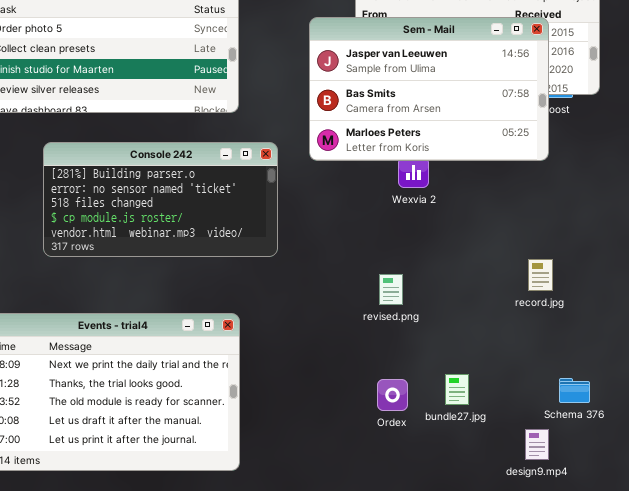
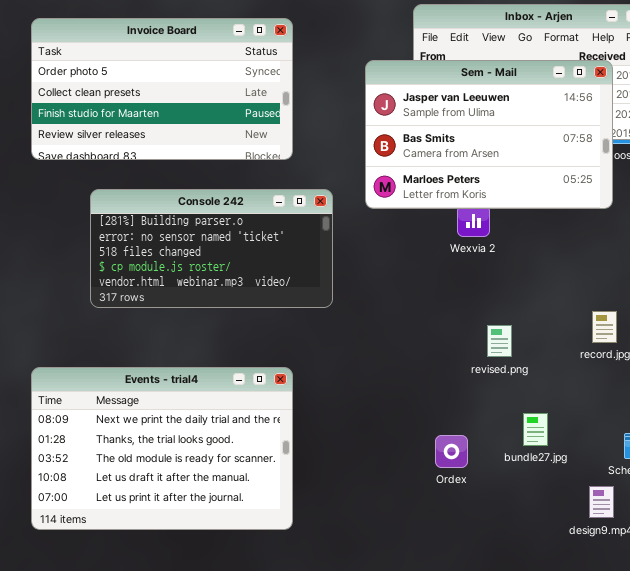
revised.png: [379,274,403,305] -> [487,325,512,357], moved
bundle27.jpg: [445,374,469,405] -> [523,413,548,446], moved

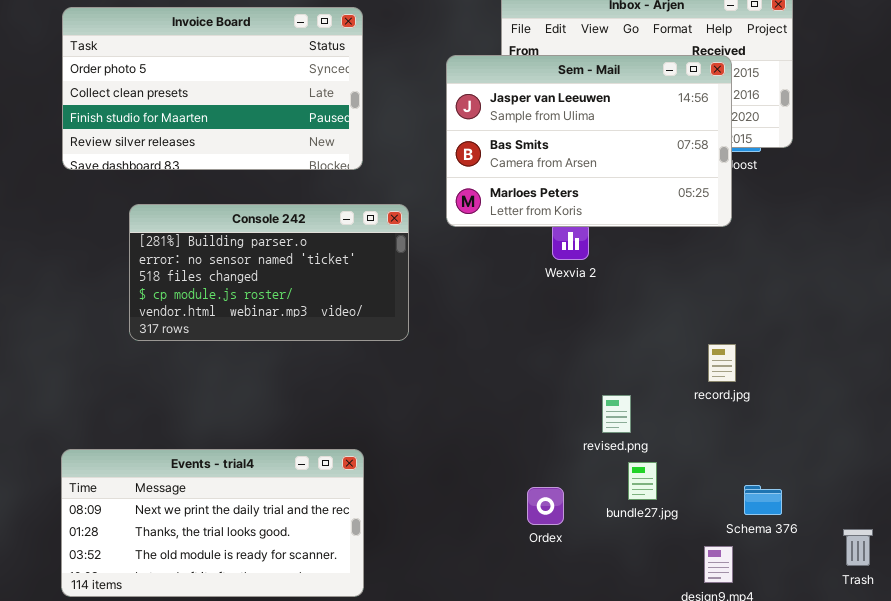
revised.png: [487,325,512,357] -> [602,395,631,433], moved
Events - trial4: [31,367,293,530] -> [61,449,364,597], resized

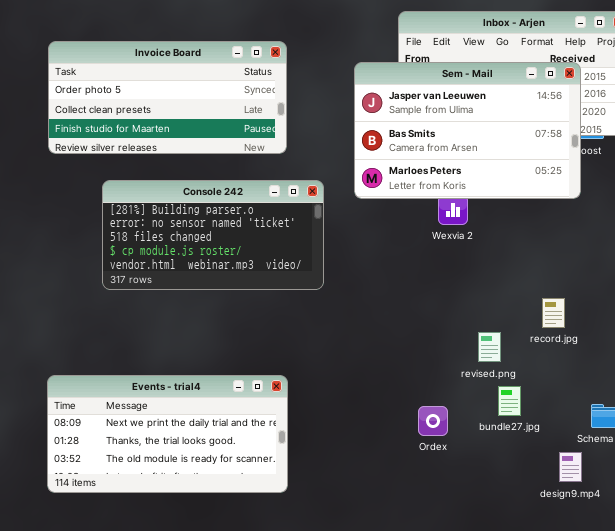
Invoice Board: [62,7,363,170] -> [48,41,287,154], resized
record.jpg: [708,344,736,382] -> [542,298,565,328], moved

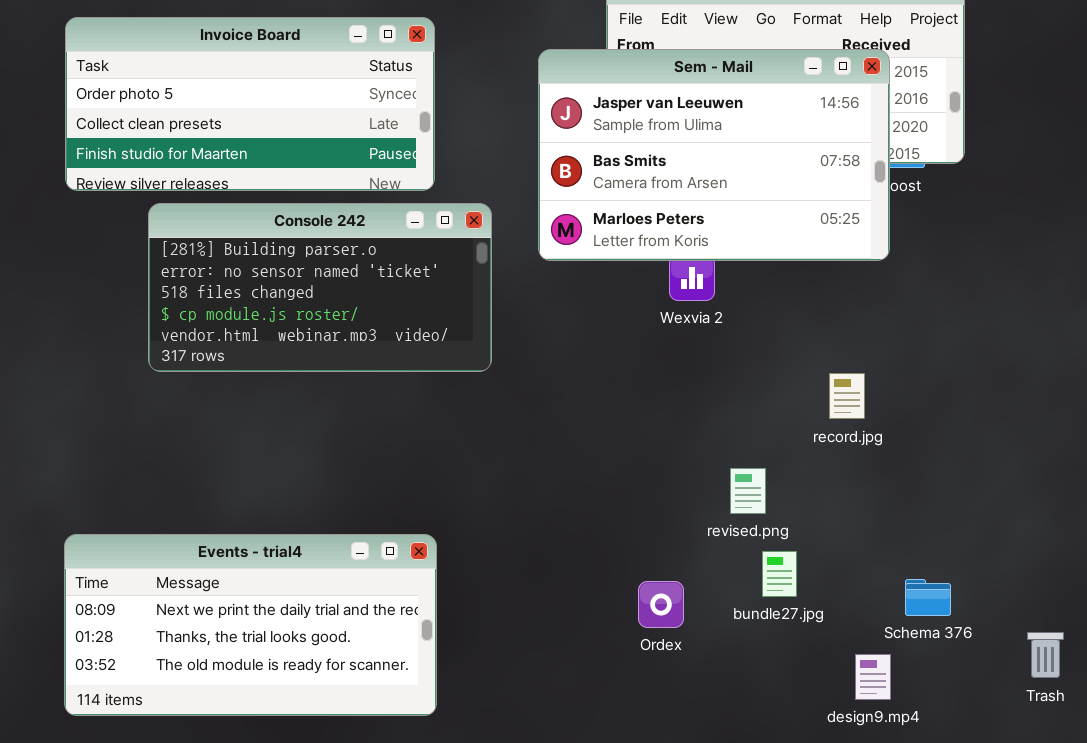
Console 242: [102,180,324,290] -> [148,203,492,372], moved
record.jpg: [542,298,565,328] -> [829,373,865,419], moved

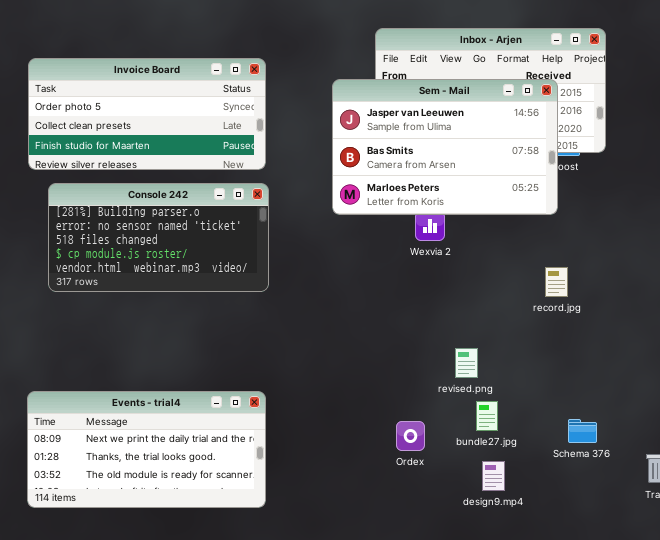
Console 242: [148,203,492,372] -> [48,183,269,292], moved
record.jpg: [829,373,865,419] -> [545,267,568,297], moved
design9.mp4: [855,654,891,700] -> [482,461,505,491], moved

